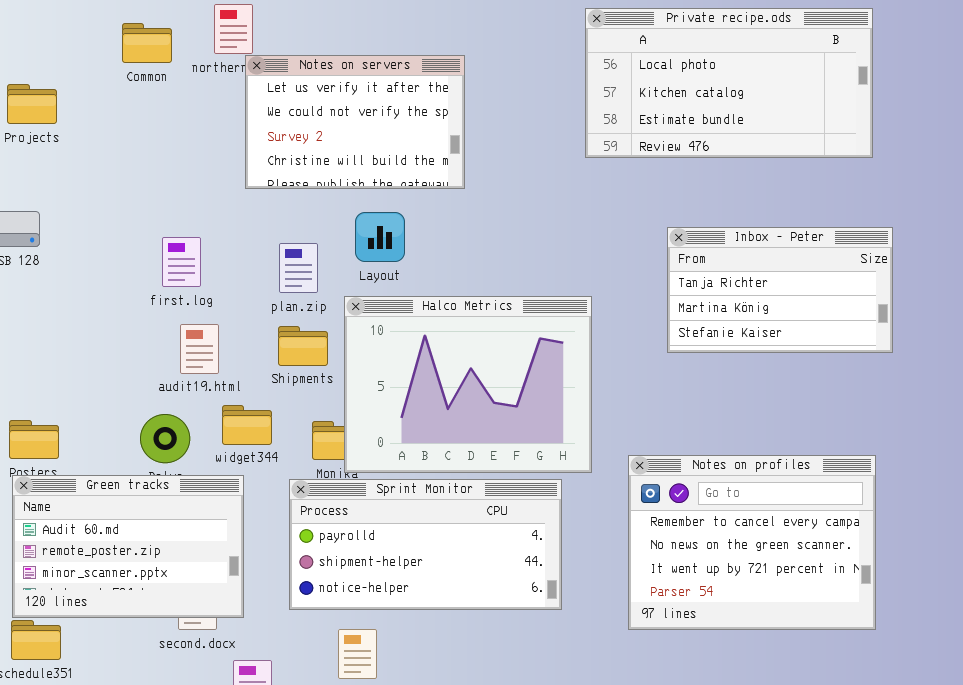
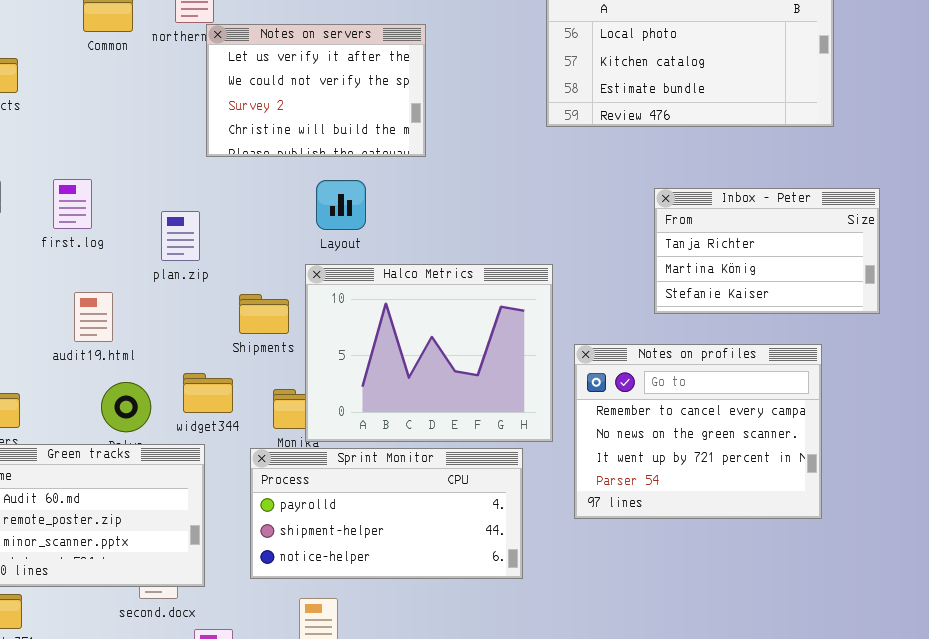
Inbox - Peter: [667,227,893,353] -> [654,188,880,314], moved
first.log: [162,237,201,287] -> [53,179,92,229], moved
plan.zip: [279,243,318,293] -> [161,211,200,261], moved
audit19.html: [180,324,219,374] -> [74,292,113,342], moved
Notes on profiles: [628,455,876,630] -> [574,344,822,519], moved

